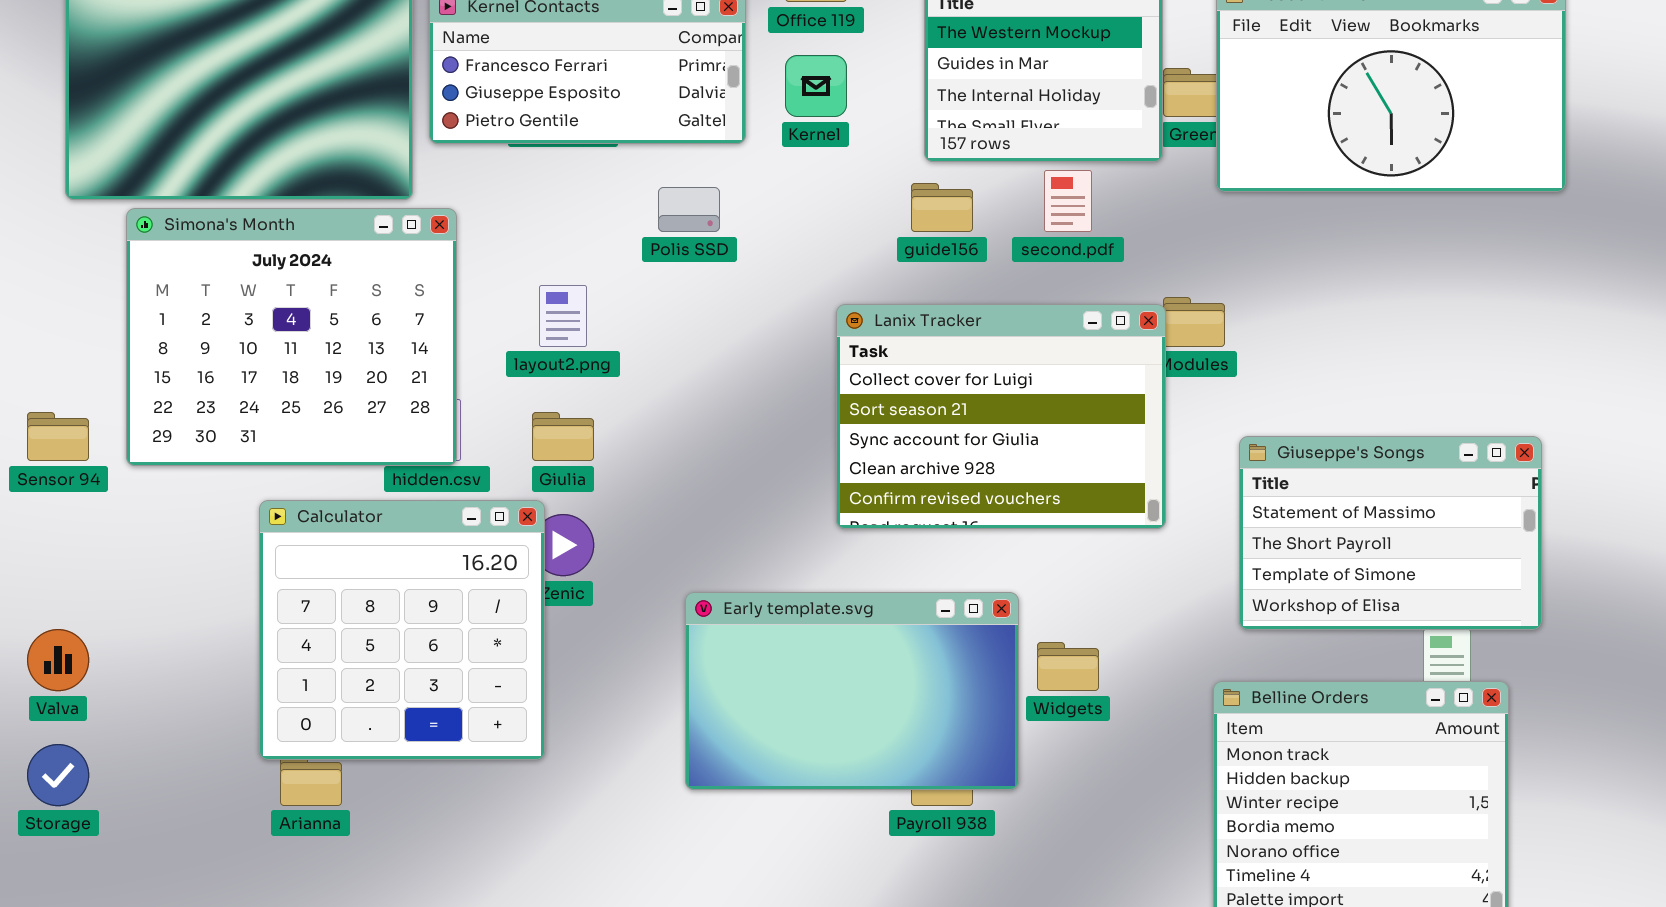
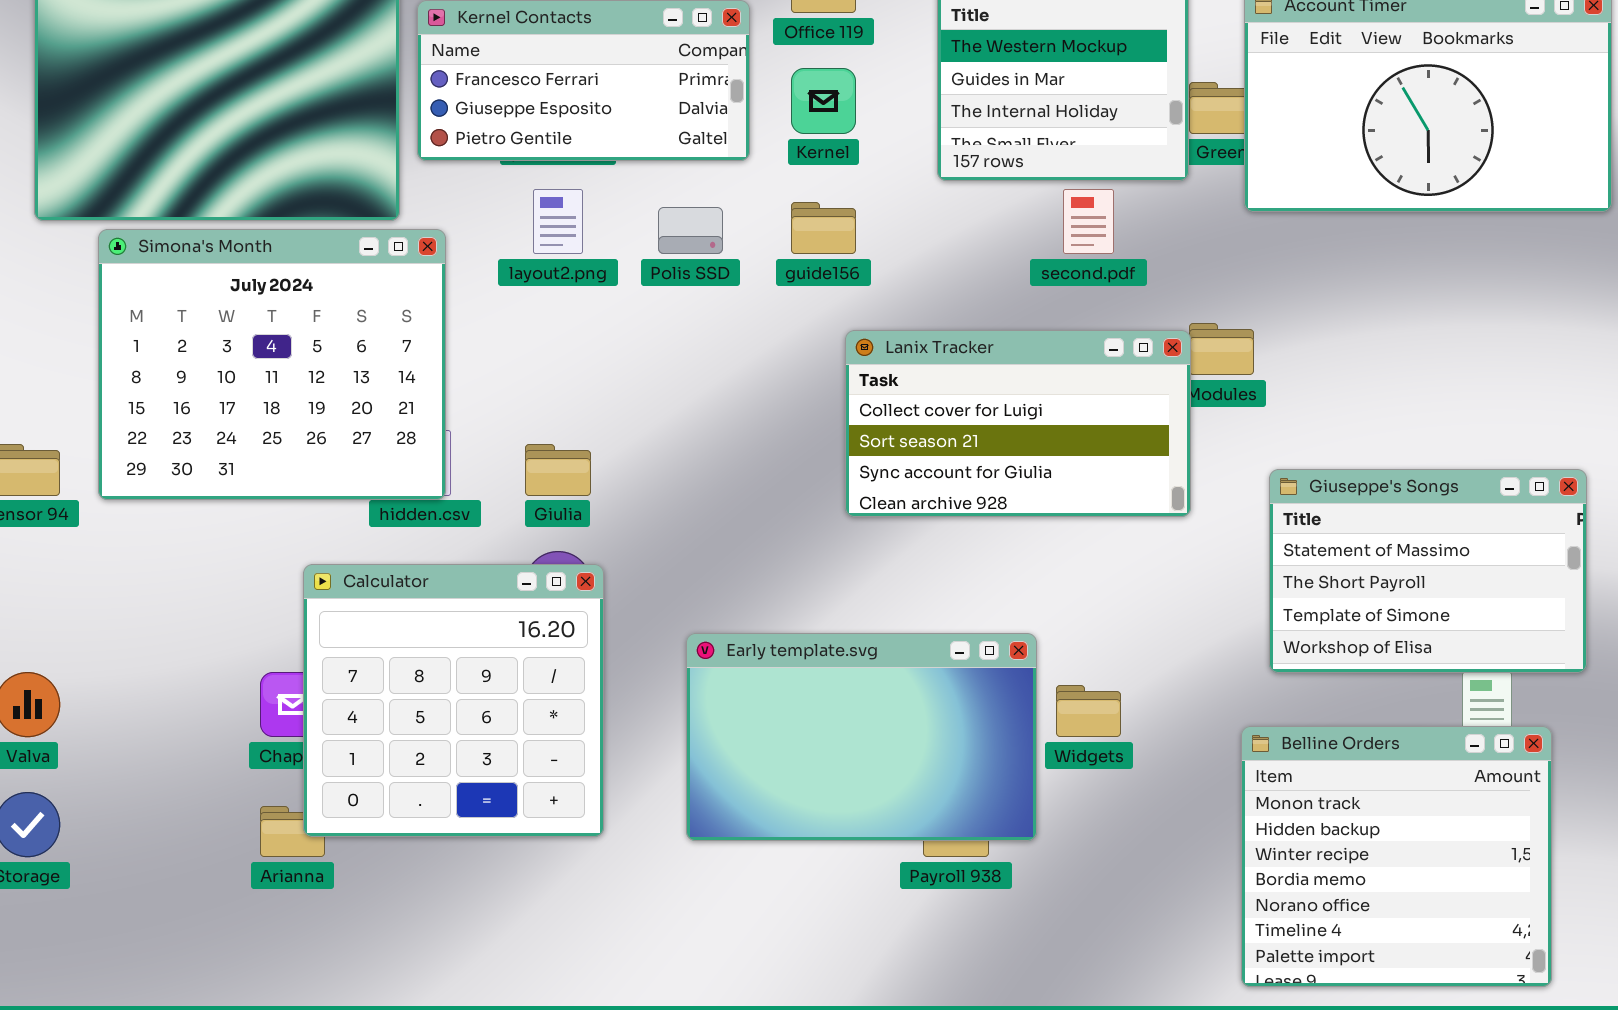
guide156: [911,183,973,232] -> [791,202,856,254], moved
layout2.png: [539,285,587,347] -> [533,189,583,254], moved
Lanix Tracker: [836,304,1166,529] -> [845,330,1191,517], resized
Calculator: [259,500,545,760] -> [303,564,604,837], moved

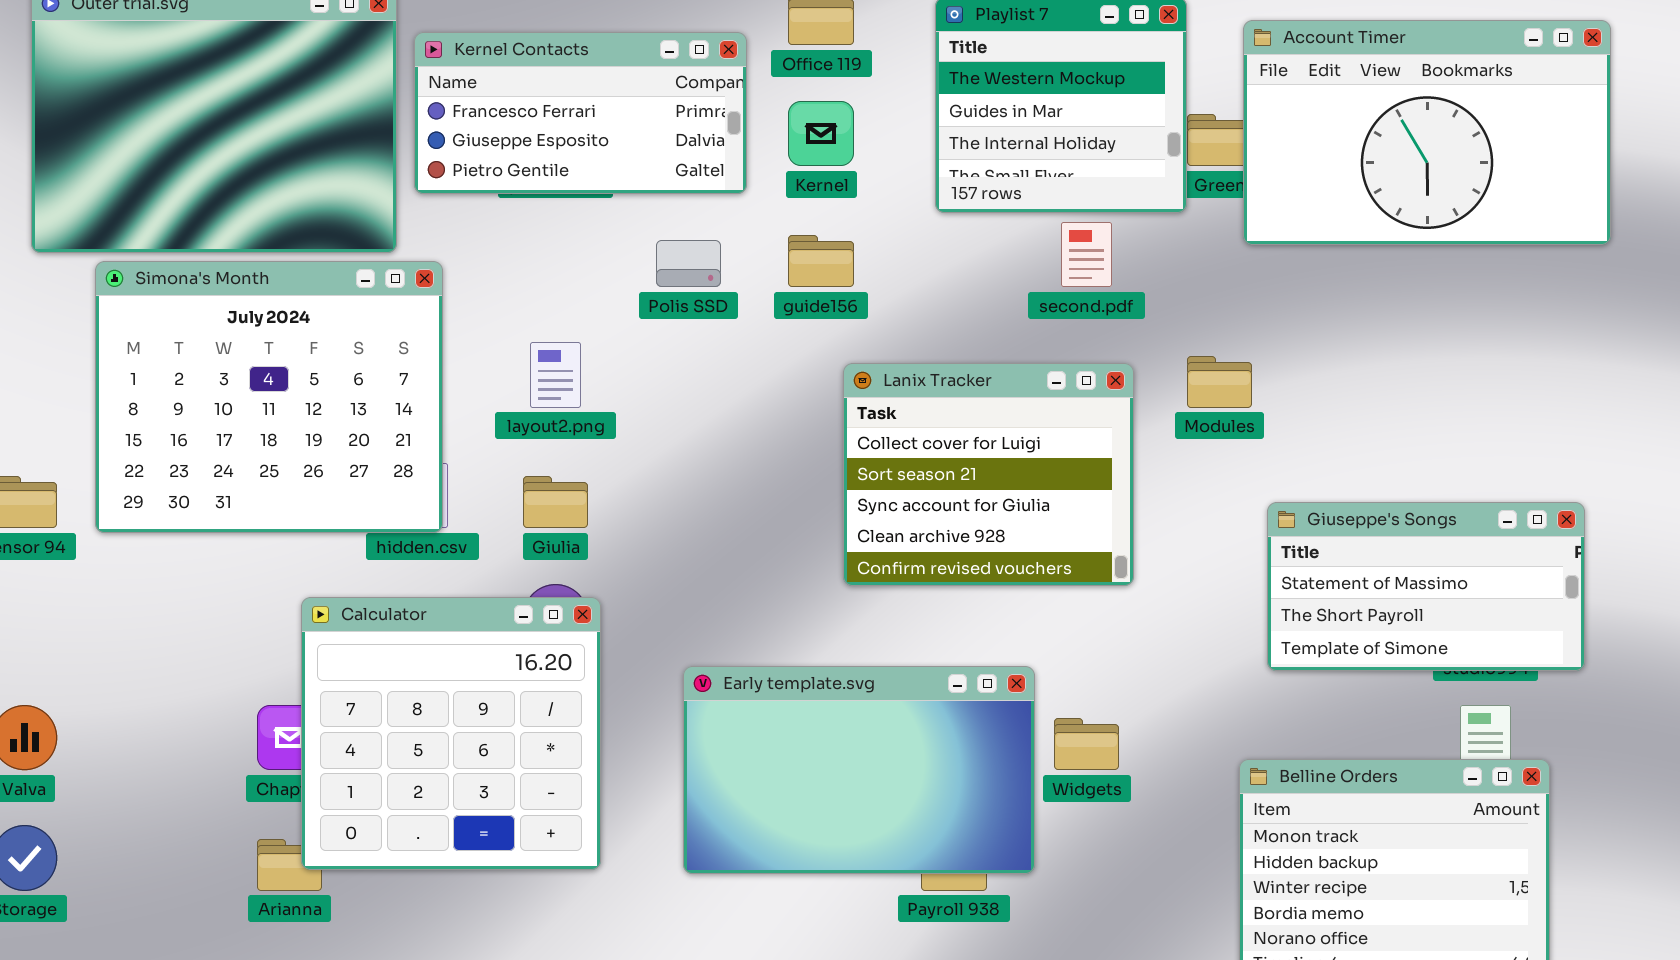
layout2.png: [533,189,583,254] -> [530,342,581,408], moved
Lanix Tracker: [845,330,1191,517] -> [843,363,1134,586], resized
Giuseppe's Songs: [1269,469,1587,673] -> [1267,502,1585,671], resized

